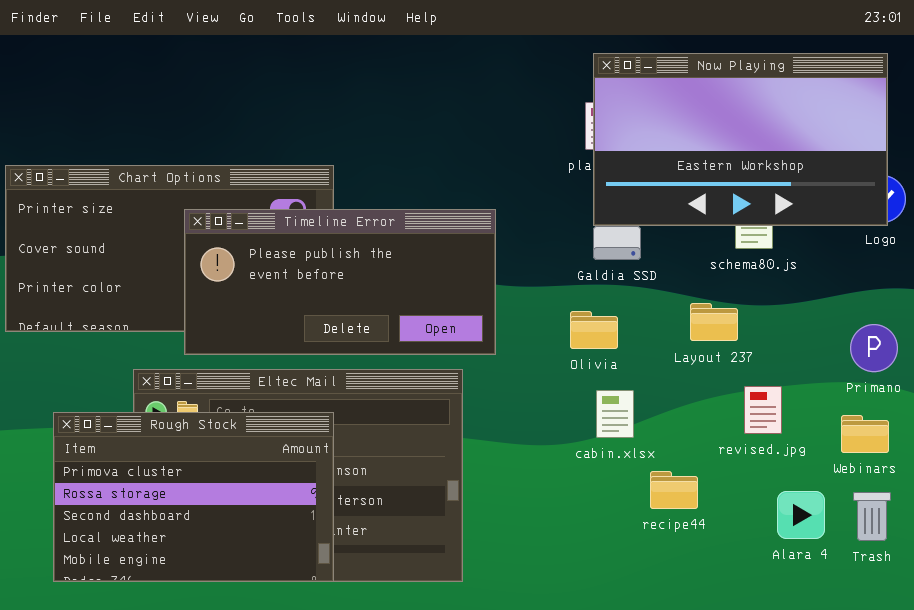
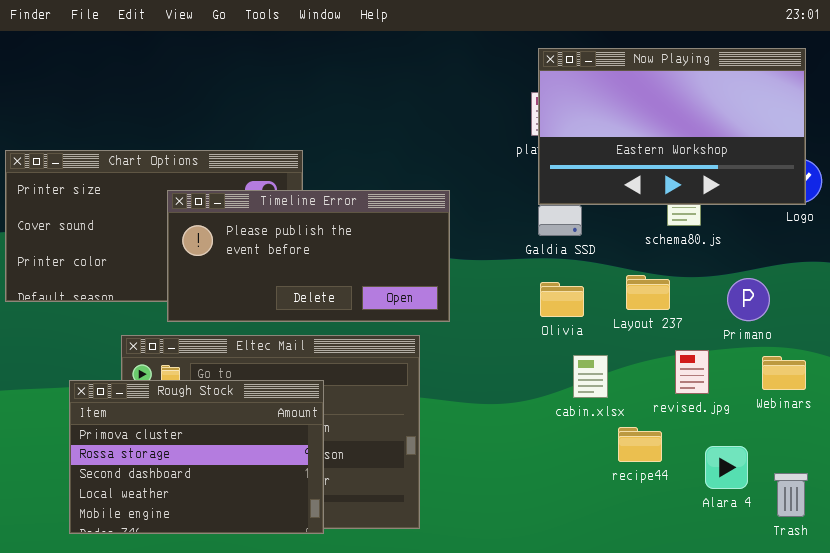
Olivia: [570,311,618,349] -> [540,282,584,317], moved
Primano: [850,324,898,372] -> [727,278,770,321], moved
cabin.xlsx: [596,390,634,438] -> [573,355,608,398], moved
Rough Stock: [53,412,334,582] -> [69,380,324,534], moved
Webinars: [841,415,889,453] -> [762,356,806,390], moved
recipe44: [650,471,698,509] -> [618,427,662,462], moved
Trash: [853,492,891,541] -> [774,473,808,517], moved

